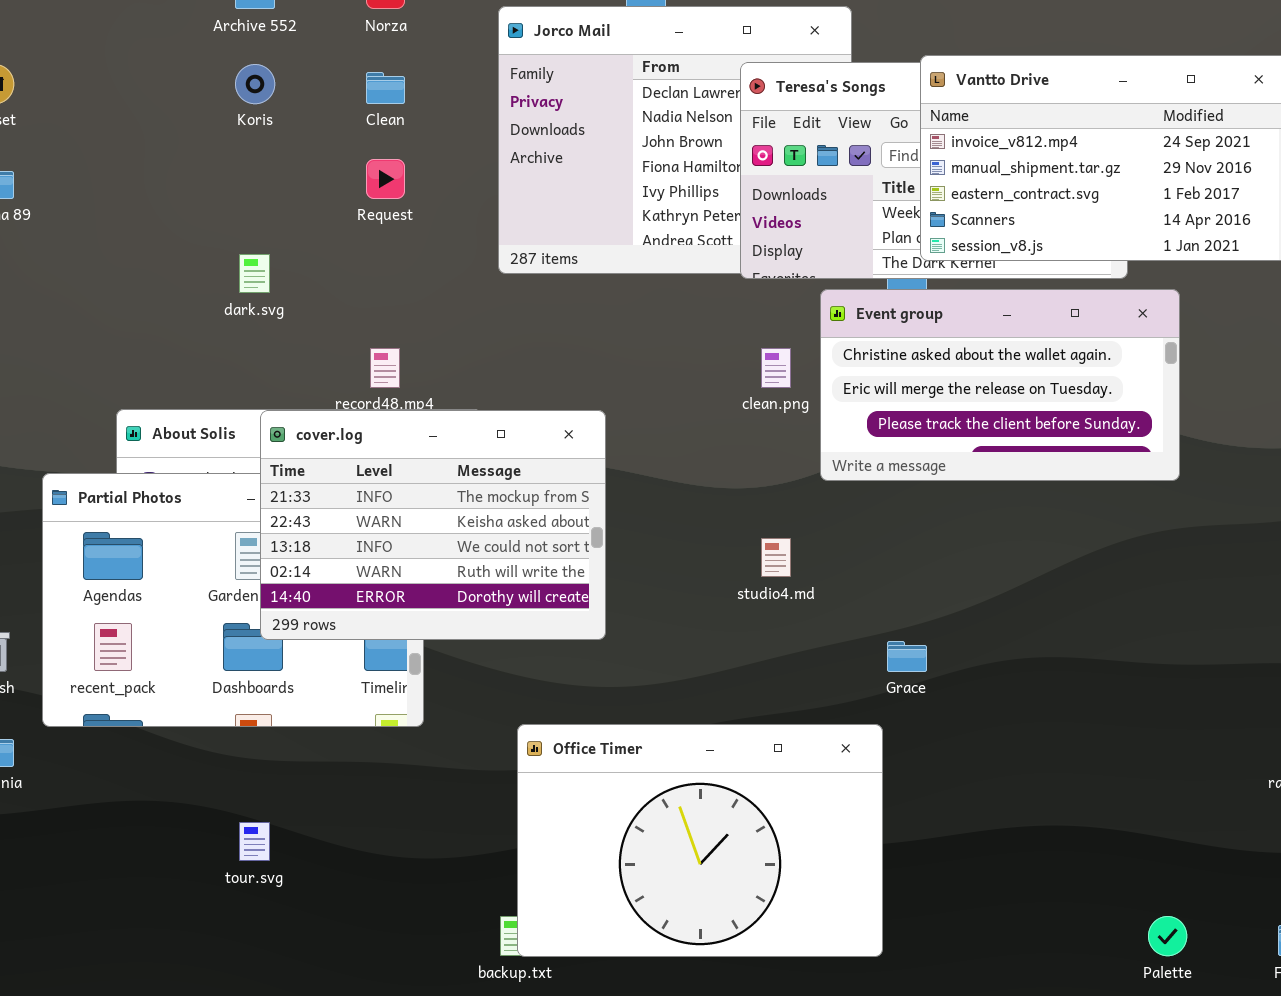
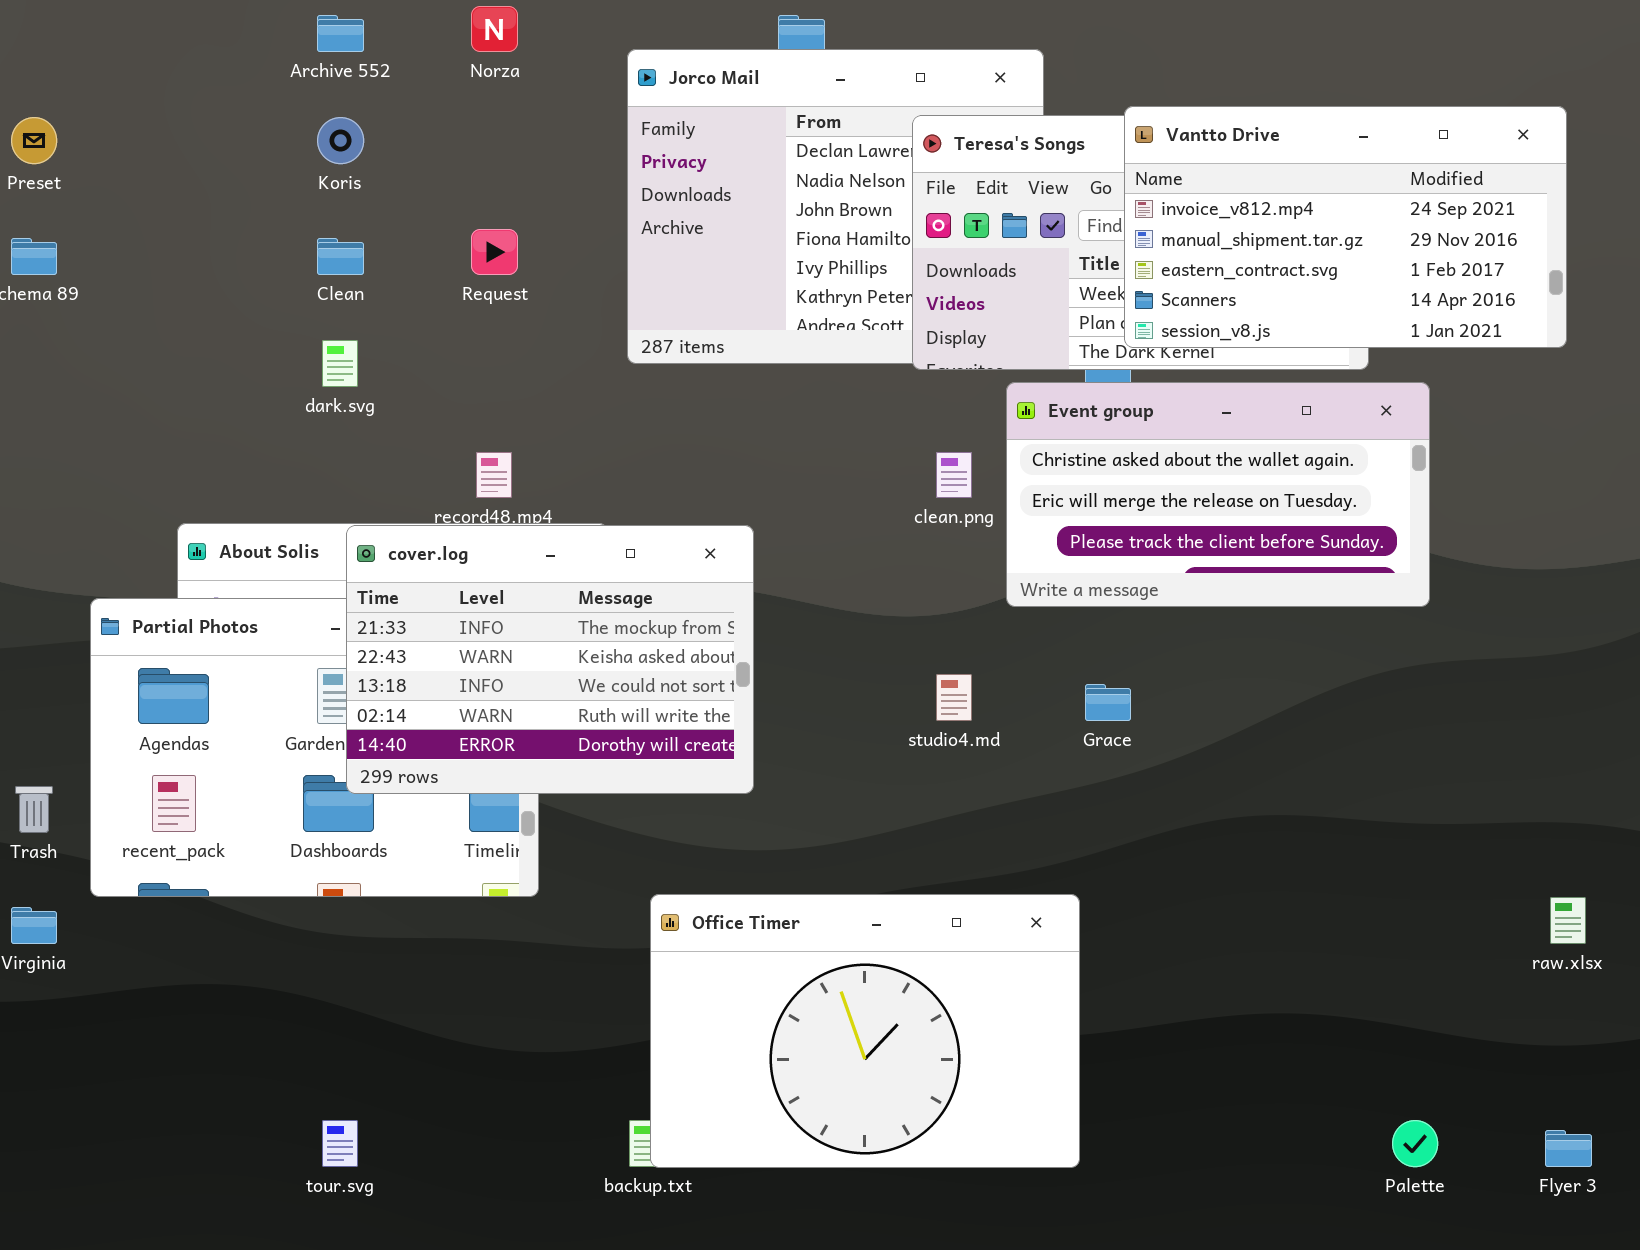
Clean: [366,72,405,104] -> [317,238,364,275], moved
Grace: [887,641,927,672] -> [1085,684,1131,721], moved
tour.svg: [239,822,270,861] -> [322,1120,358,1167], moved

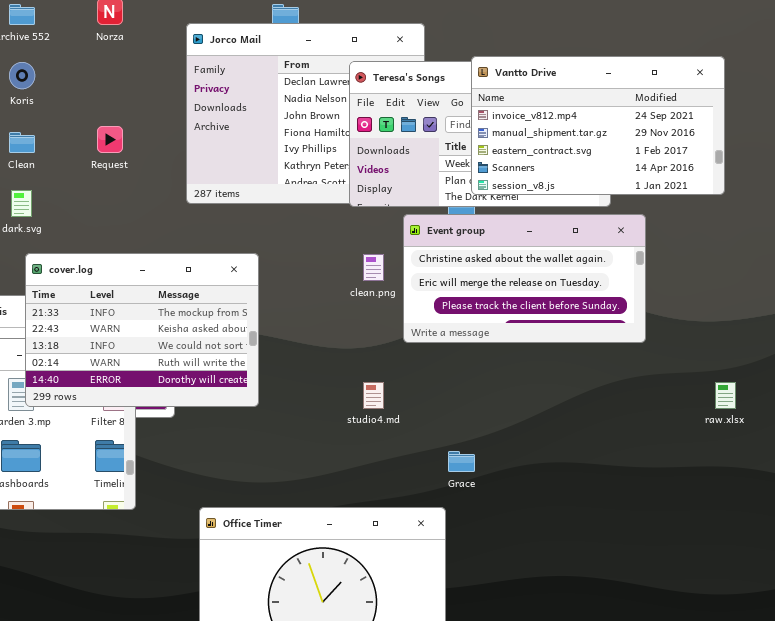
cover.log: [346,525,754,794] -> [25,253,259,407], moved
Grace: [1085,684,1131,721] -> [448,451,475,472], moved
raw.xlsx: [1550,897,1586,944] -> [715,382,736,409], moved

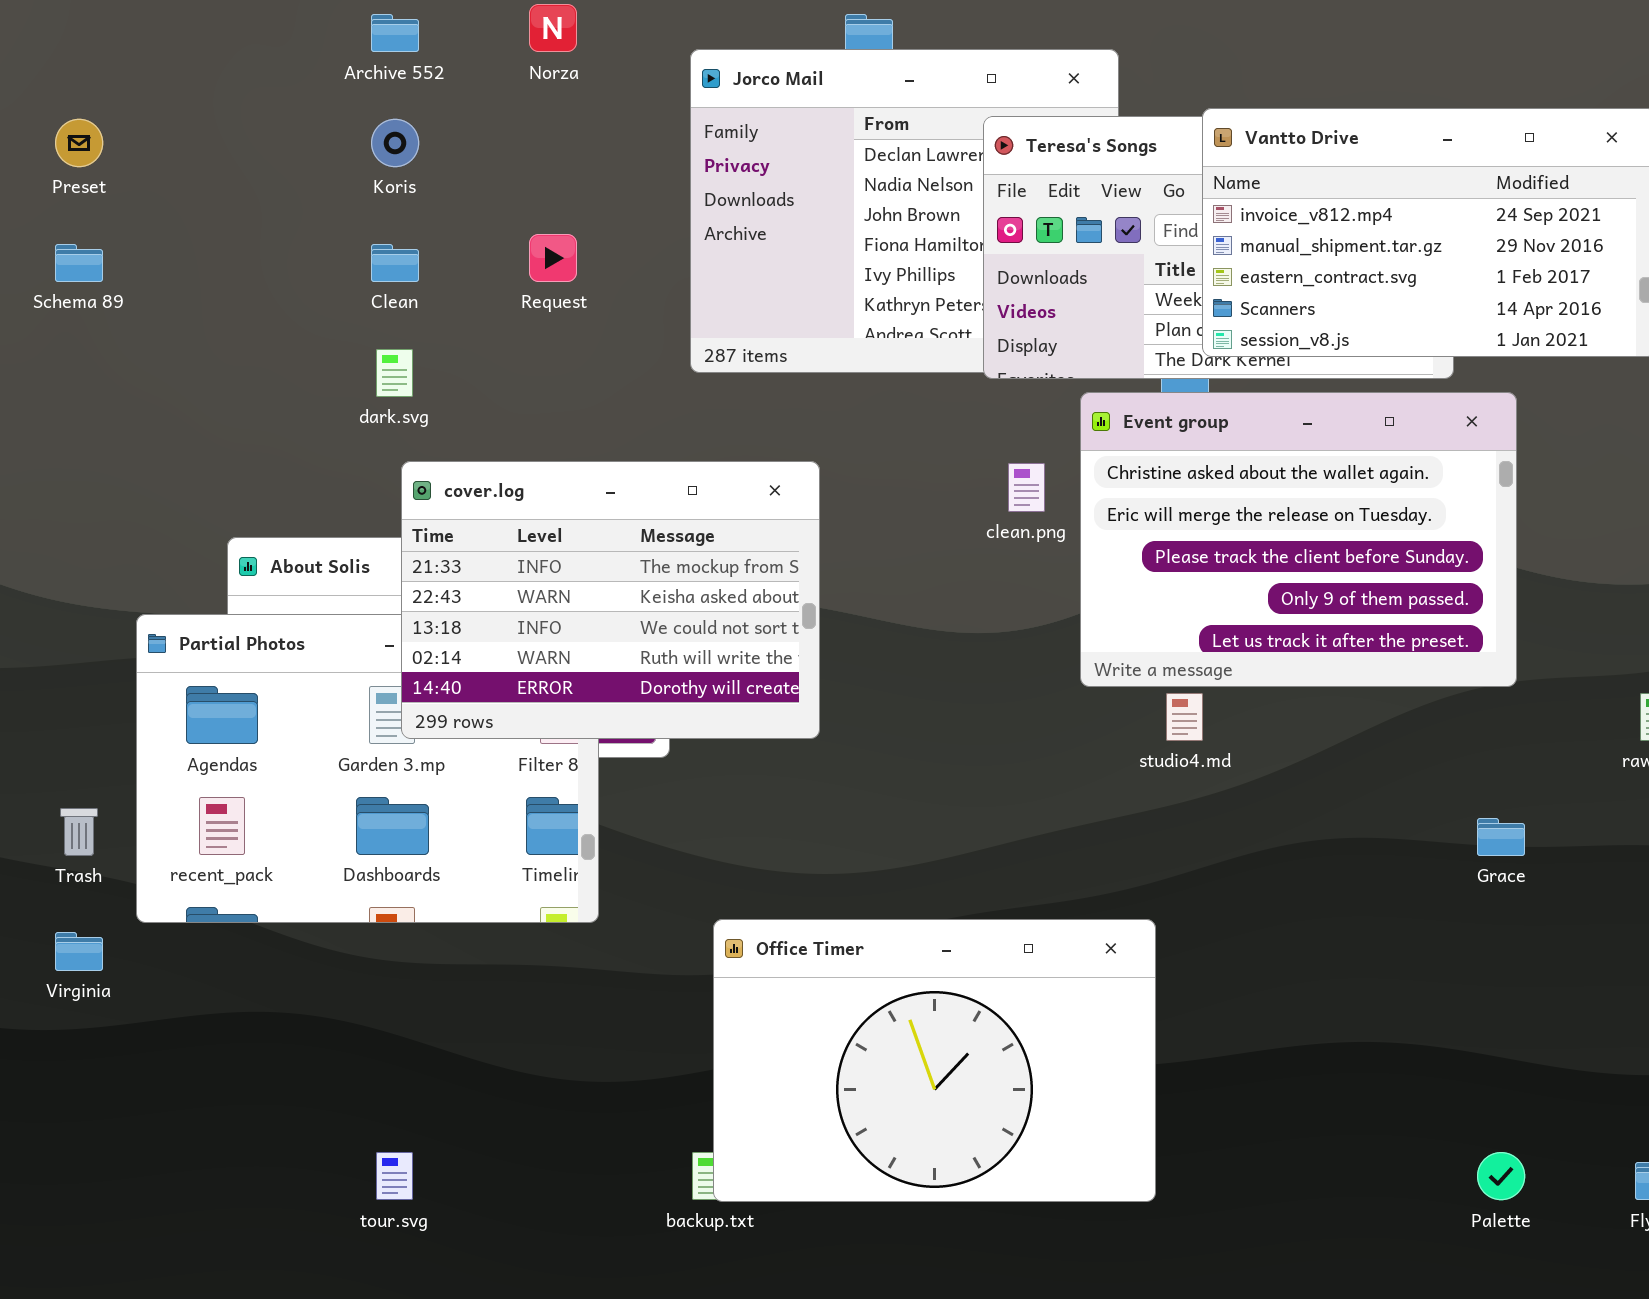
Event group: [403,214,646,343] -> [1080,392,1517,687], resized
studio4.md: [363,382,384,409] -> [1166,693,1203,741], moved
Grace: [448,451,475,472] -> [1477,818,1525,856], moved

